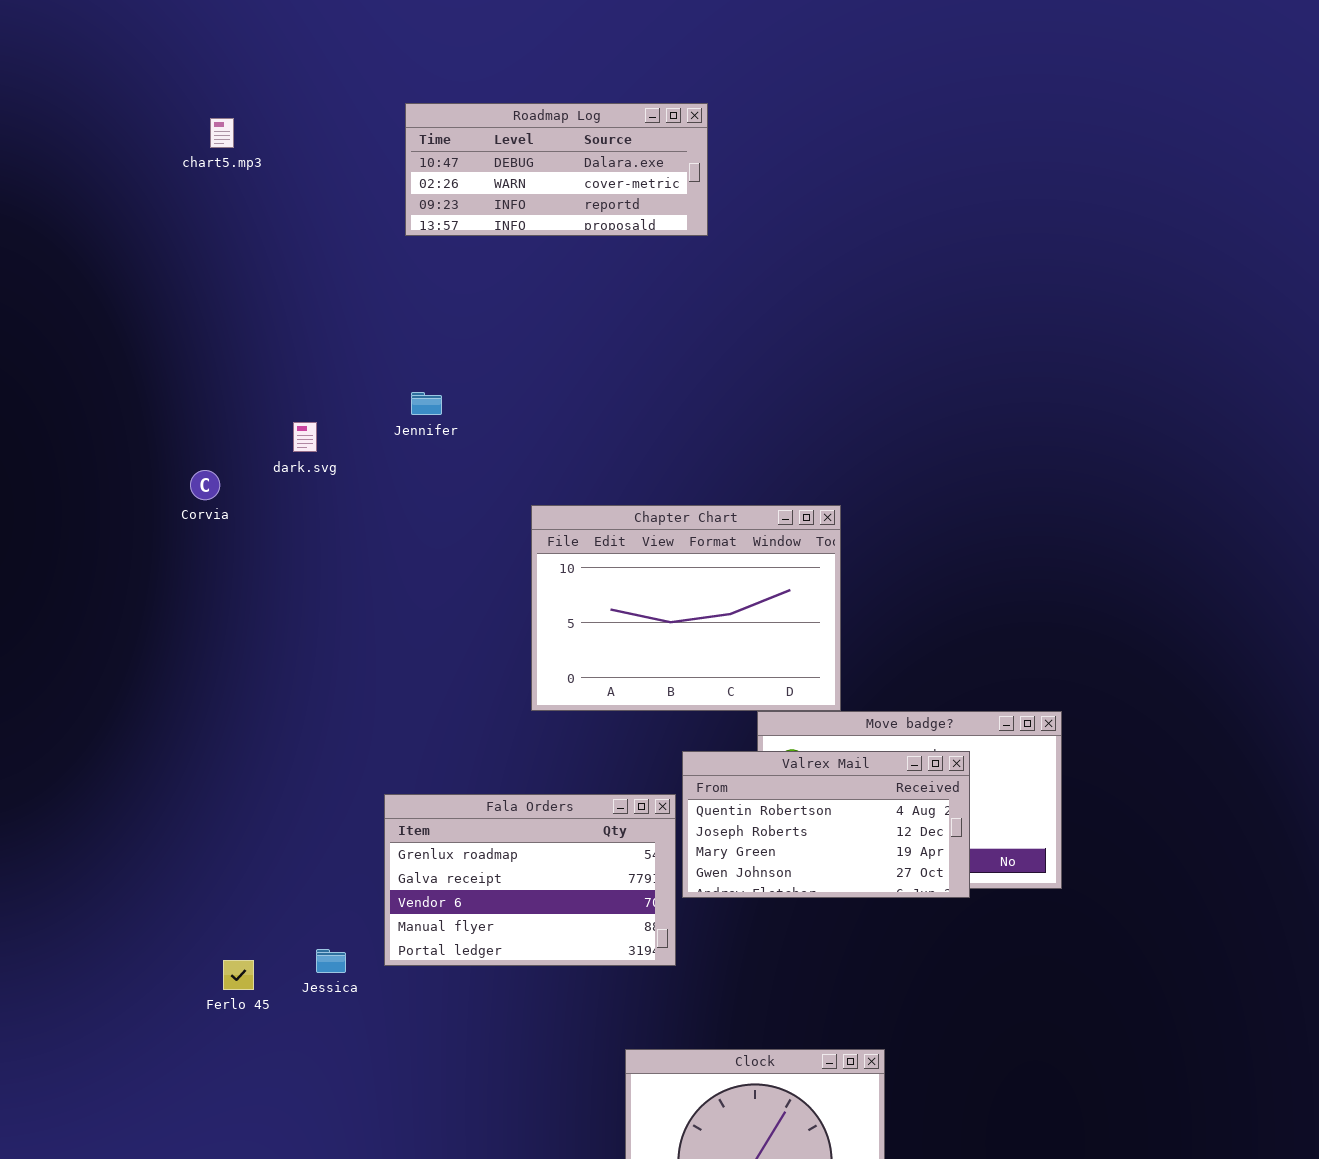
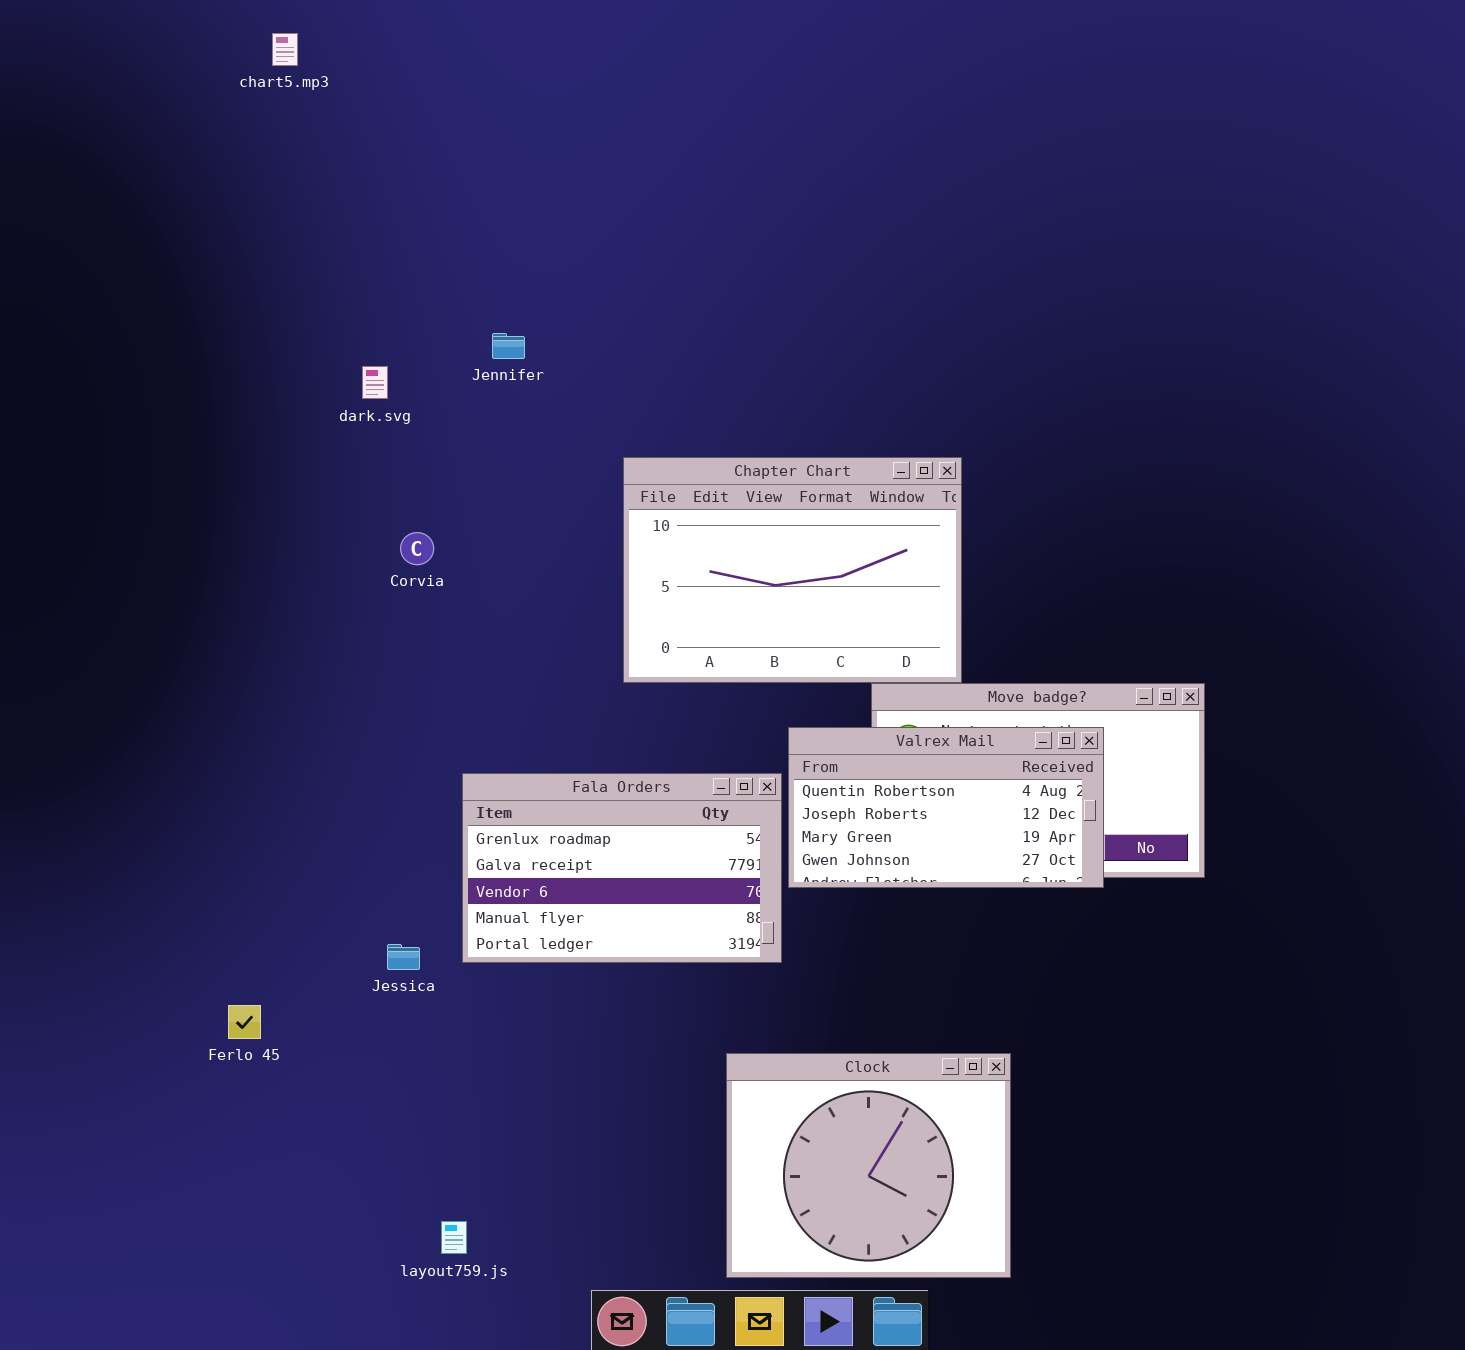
Roadmap Log: [405,103,708,236] -> none, closed
Corvia: [190,470,220,500] -> [400,532,434,565], moved
Ferlo 45: [223,960,254,990] -> [228,1005,261,1039], moved

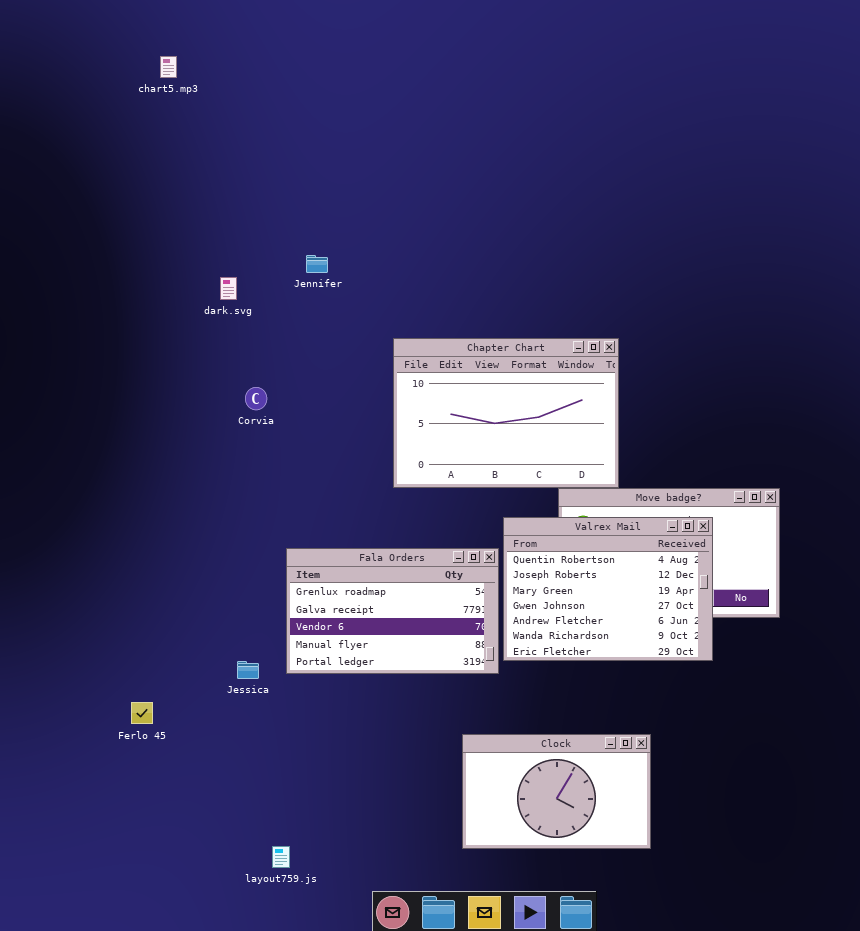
Valrex Mail: [788,727,1104,888] -> [503,517,713,661], resized
Clock: [726,1053,1011,1278] -> [462,734,651,849], resized

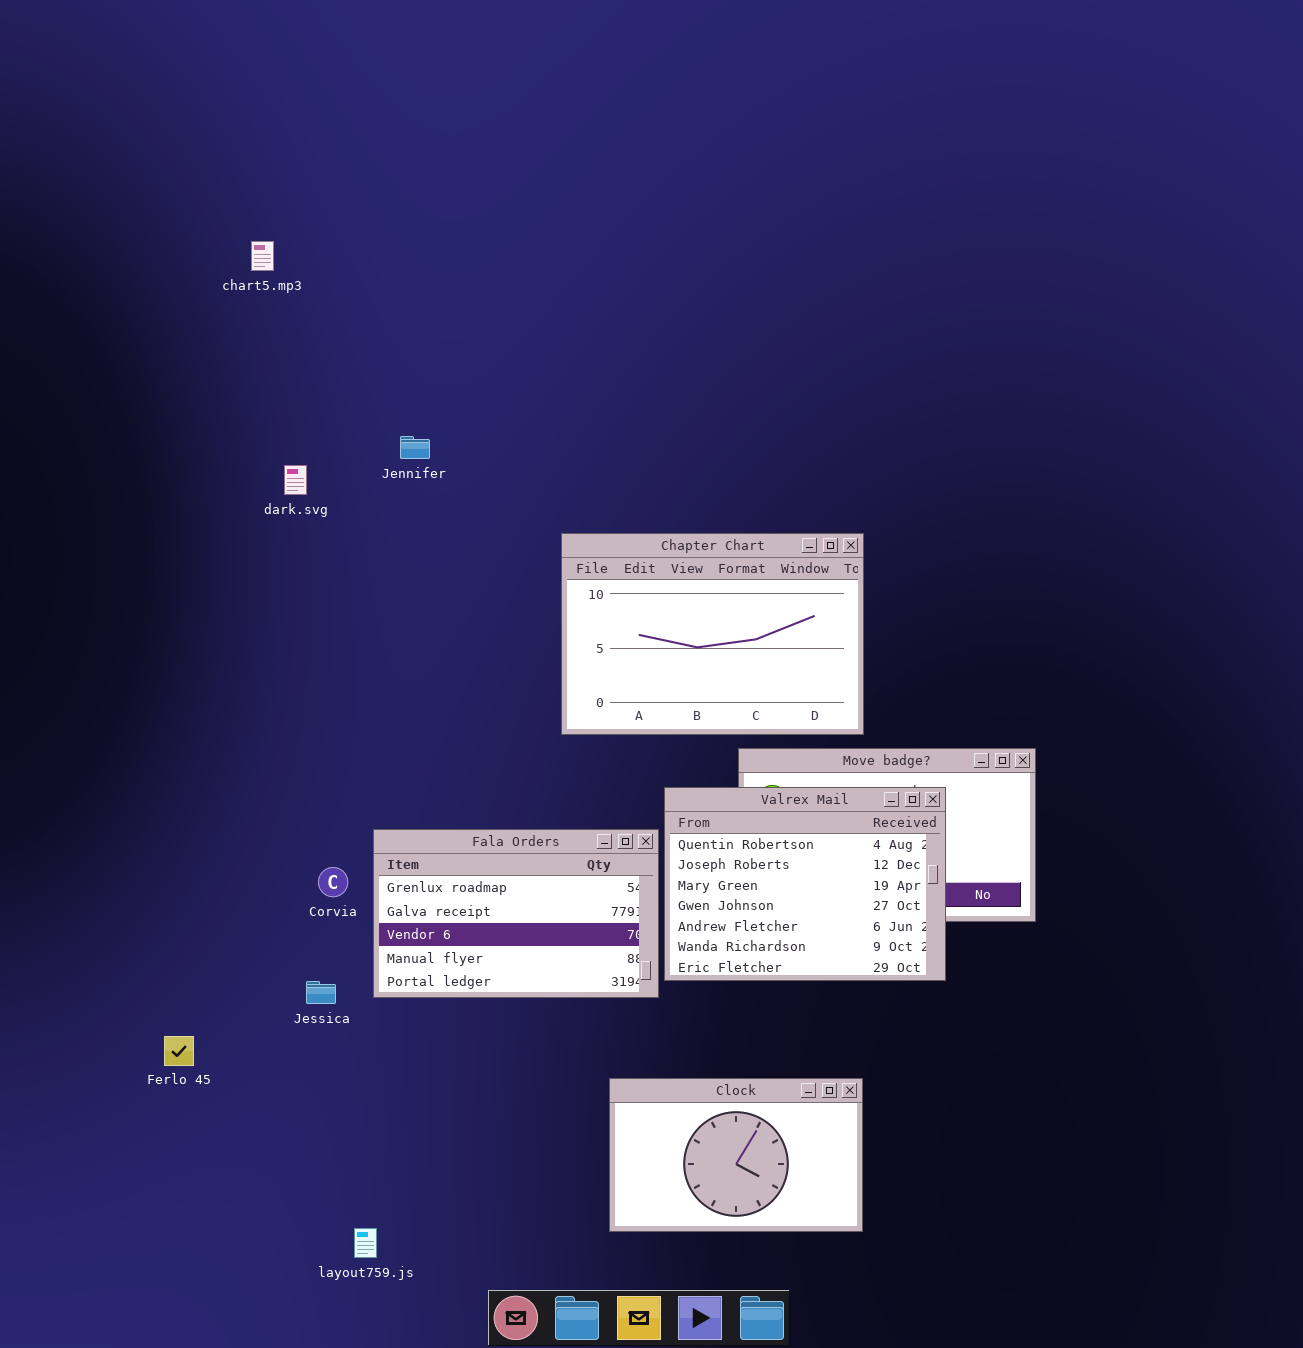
chart5.mp3: [160,56,177,78] -> [251,241,274,271], moved
Chapter Chart: [393,338,619,488] -> [561,533,864,735], moved
Corvia: [245,387,267,410] -> [318,867,348,897], moved

